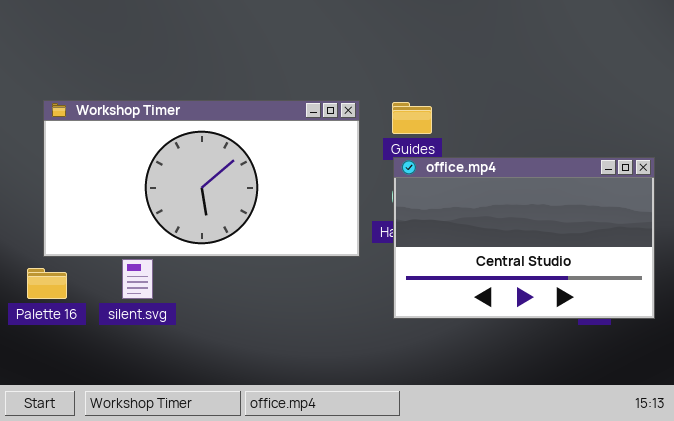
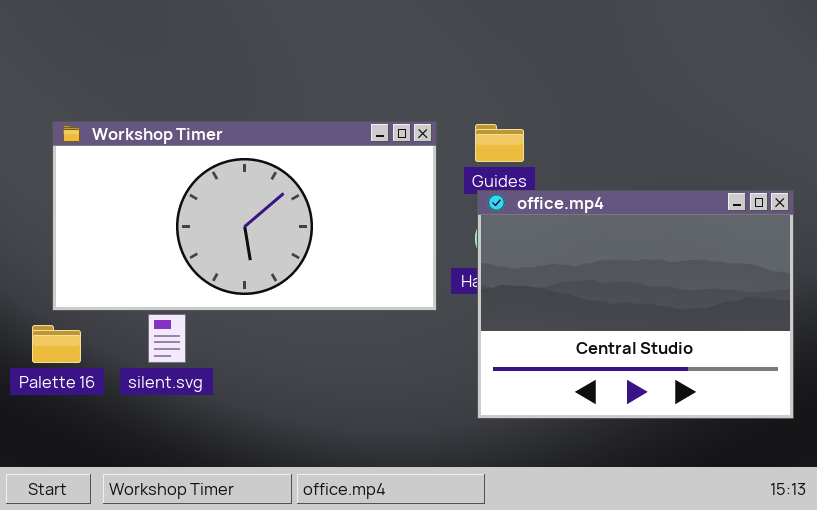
office.mp4: [393,157,655,319] -> [477,190,794,419], resized

